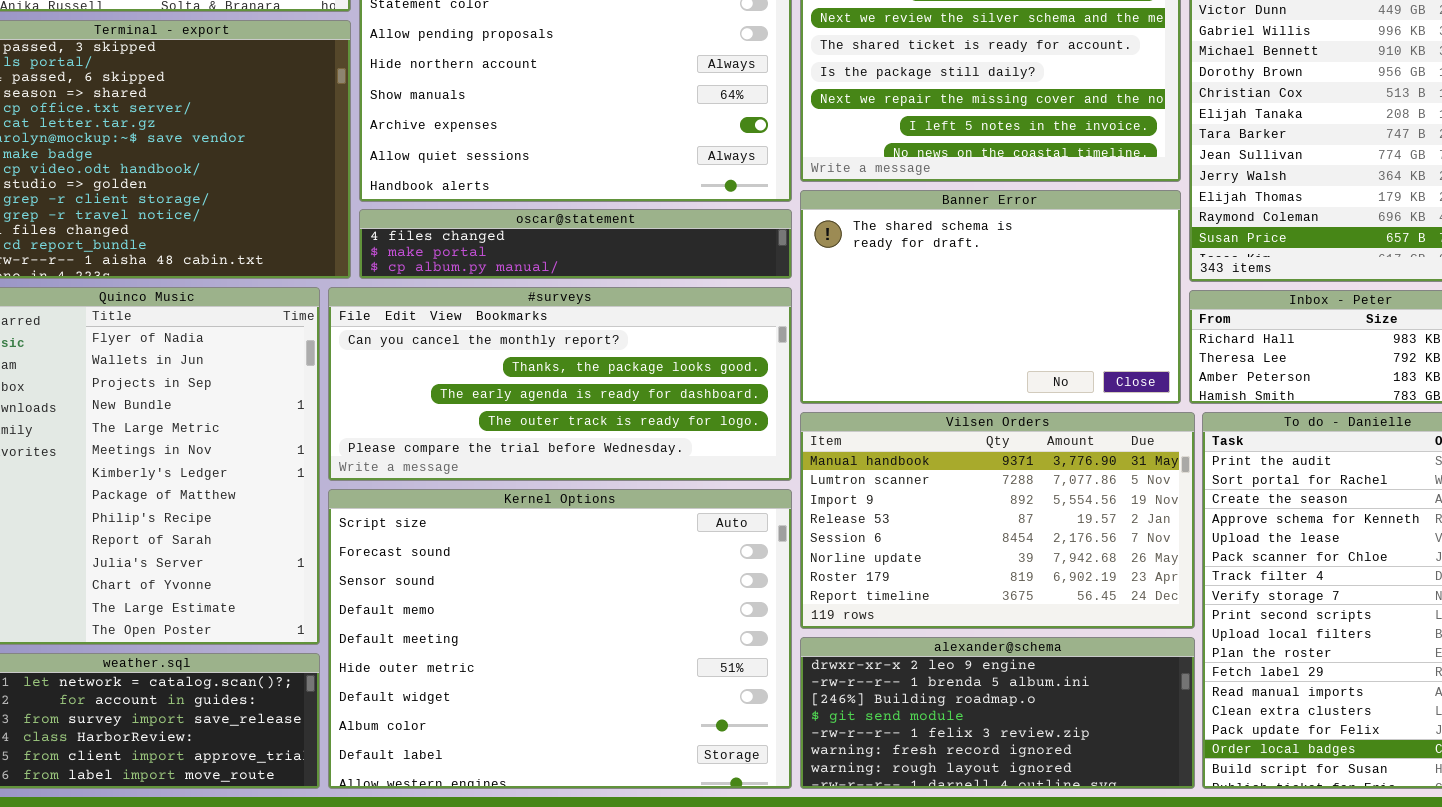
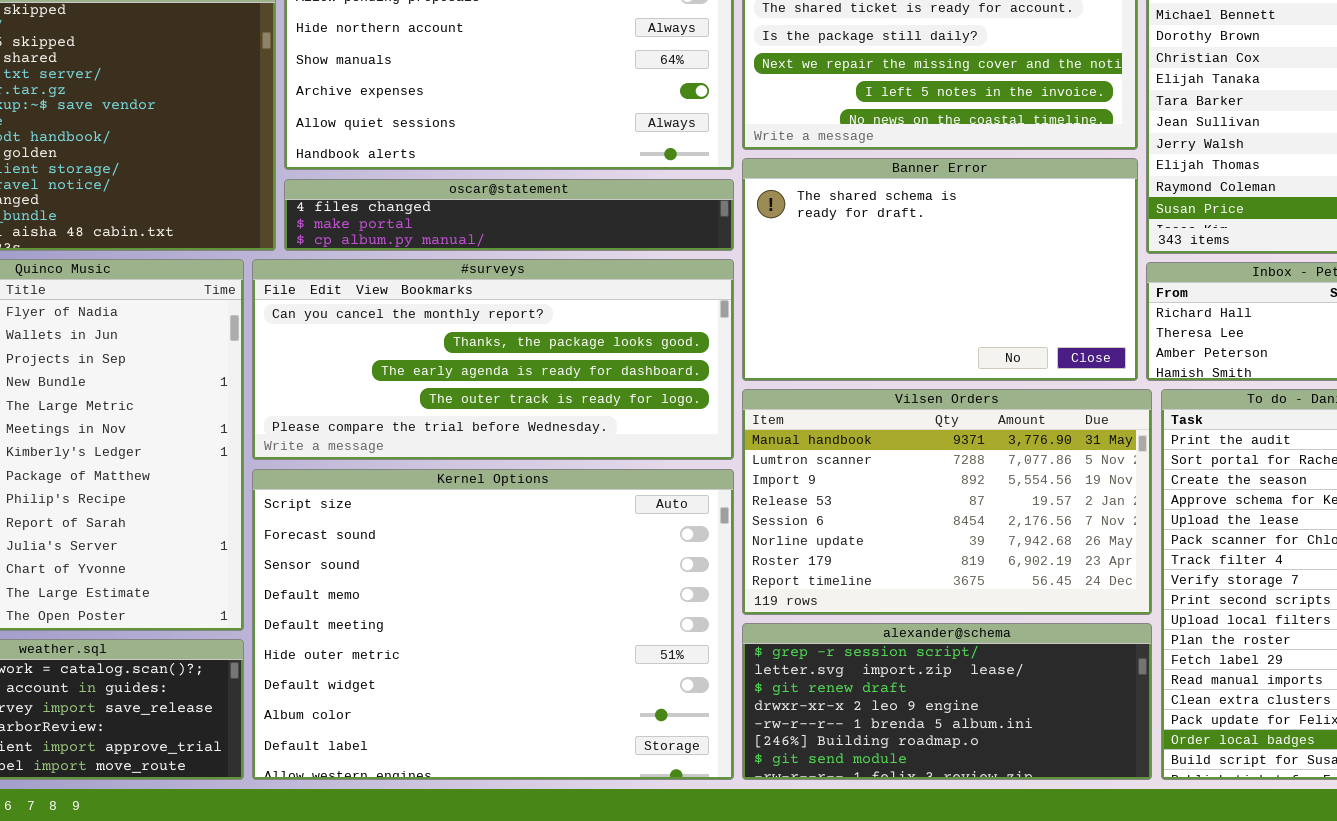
alexander@schema: [800,637,1195,789] -> [742,623,1152,780], scrolled up 3 rows

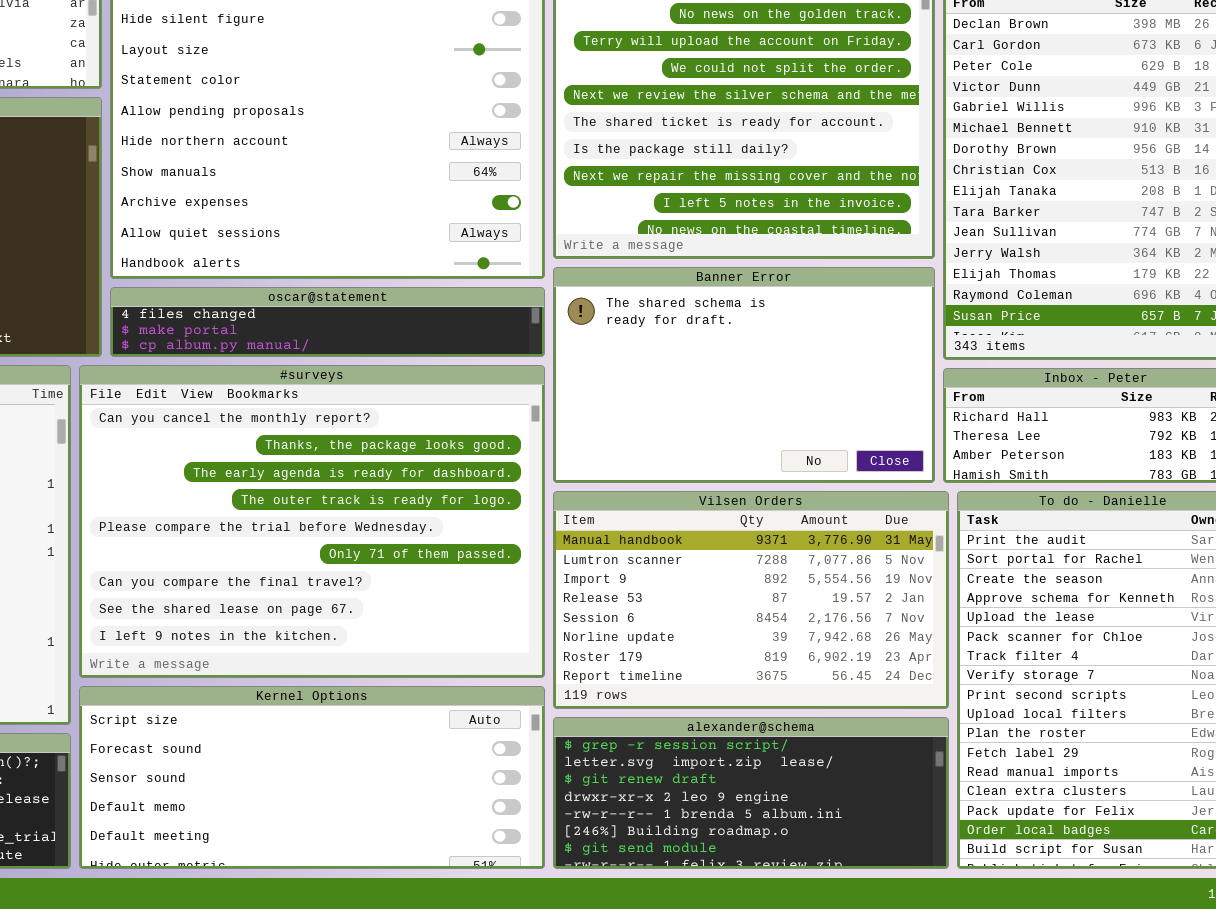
#surveys: [252,259,734,460] -> [79,365,545,678], resized
Kernel Options: [252,469,734,780] -> [79,686,545,869], resized

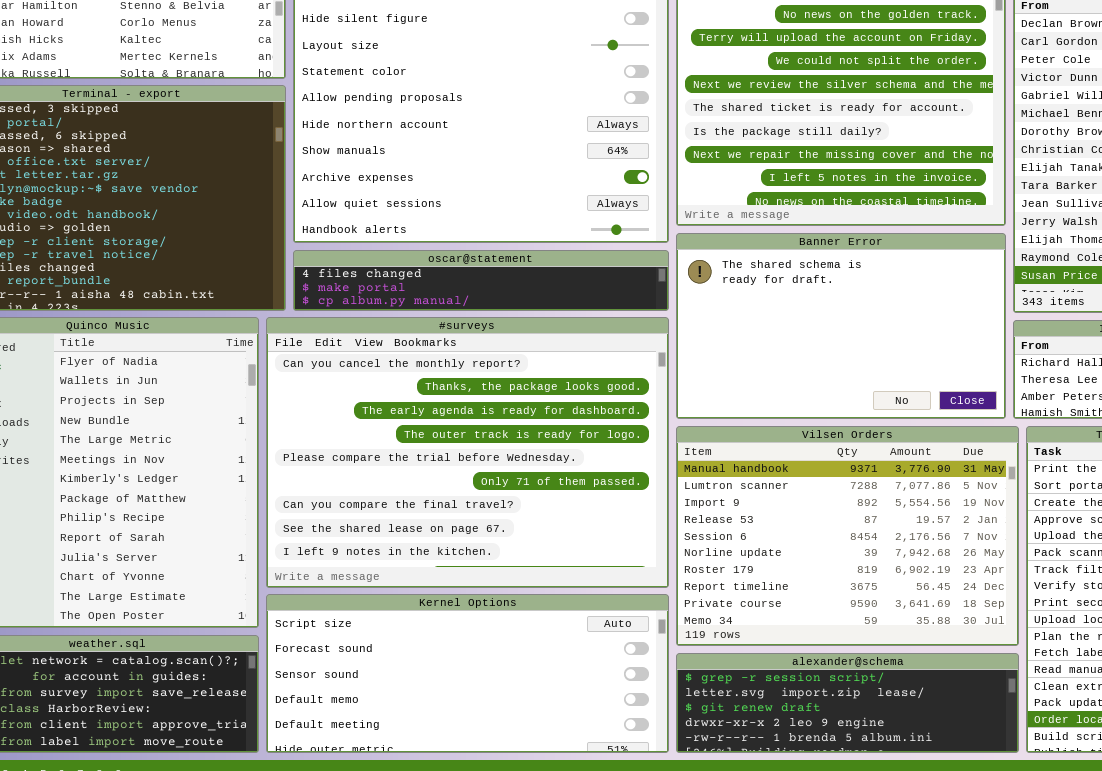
Vilsen Orders: [553,491,949,709] -> [676,426,1019,646], resized
alexander@schema: [553,717,949,869] -> [676,653,1019,753], resized

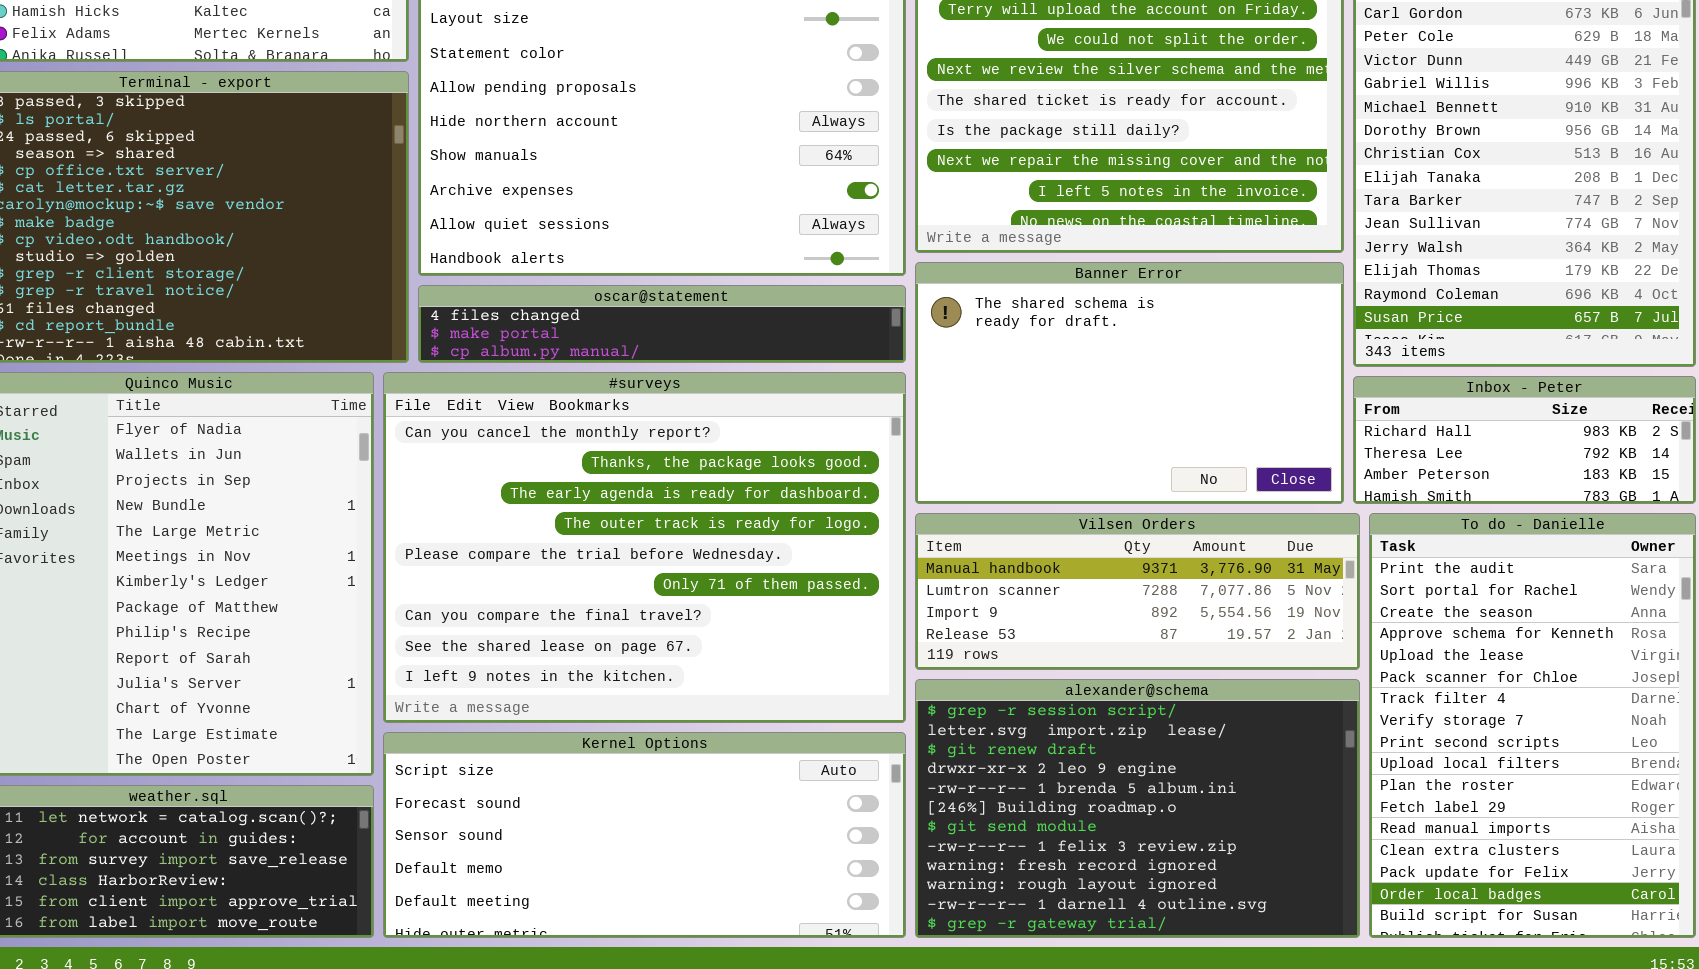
Vilsen Orders: [676,426,1019,646] -> [915,513,1360,670], resized
alexander@schema: [676,653,1019,753] -> [915,679,1360,938], resized

